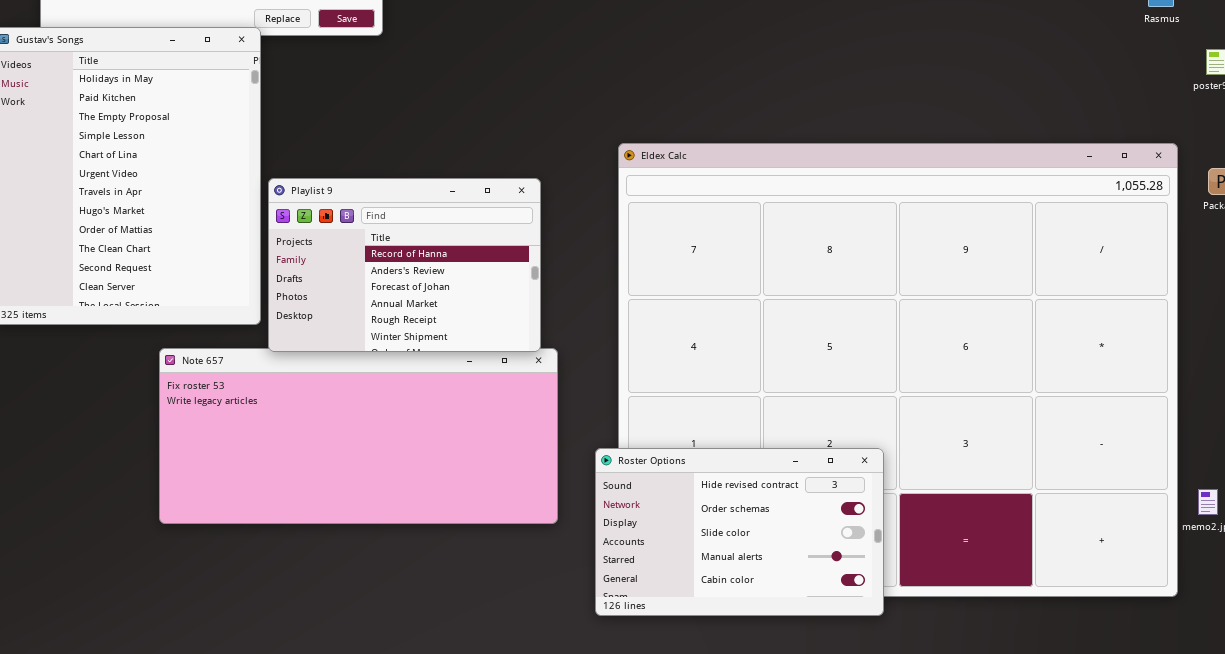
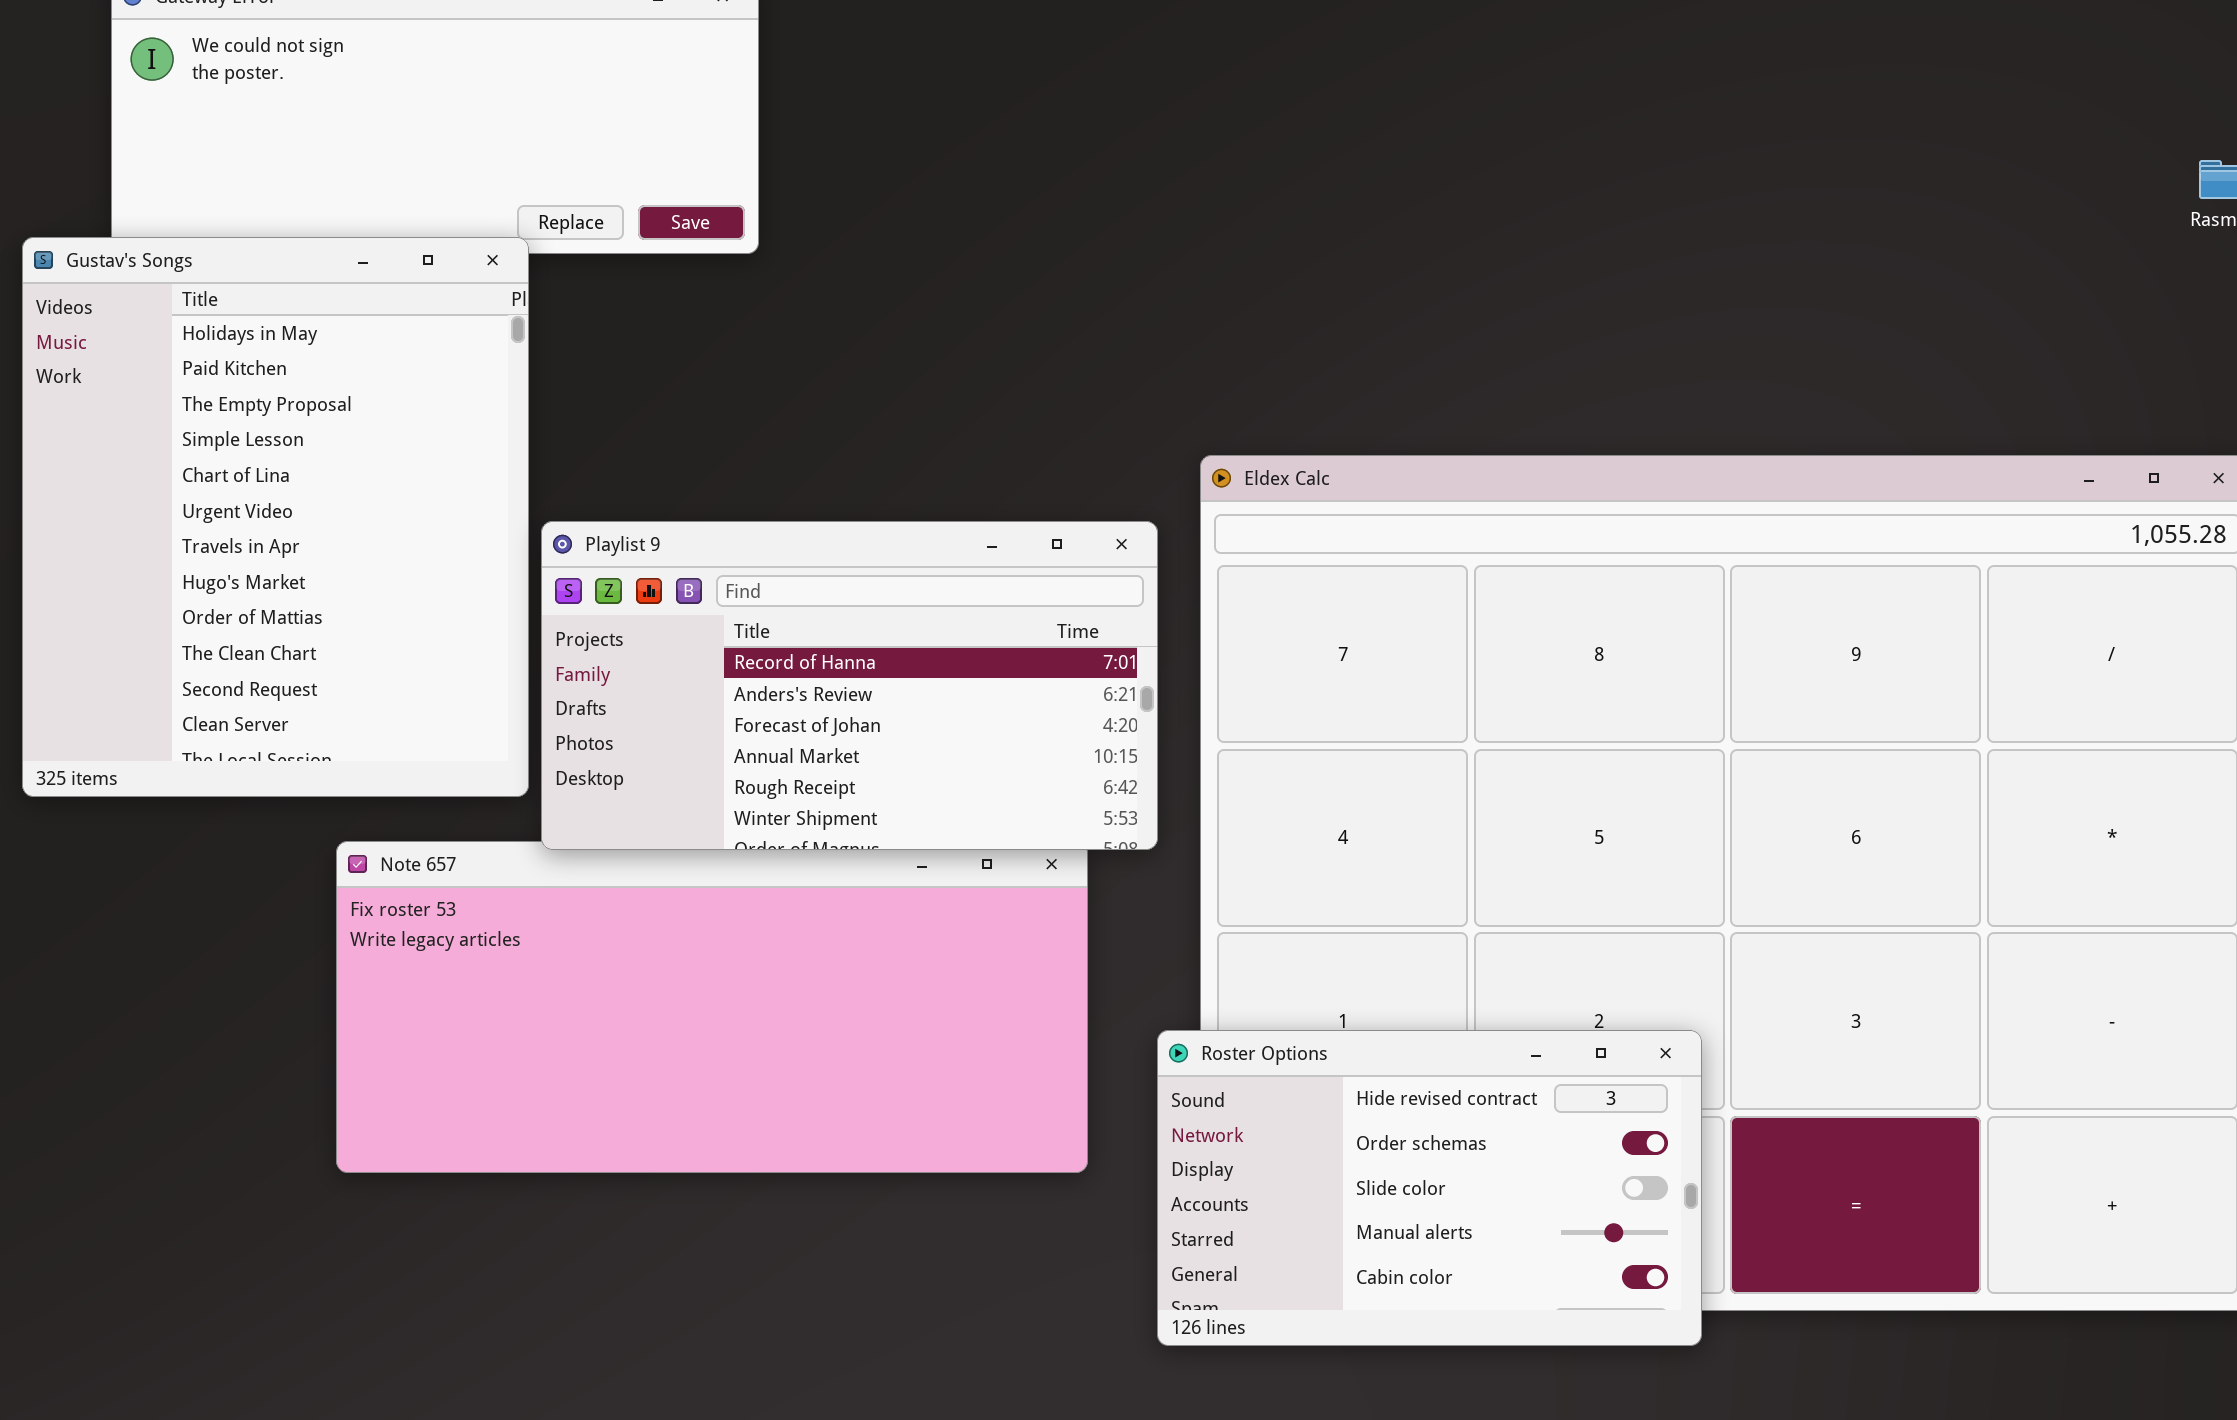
Playlist 9: [268,178,541,352] -> [541,521,1158,850], resized

